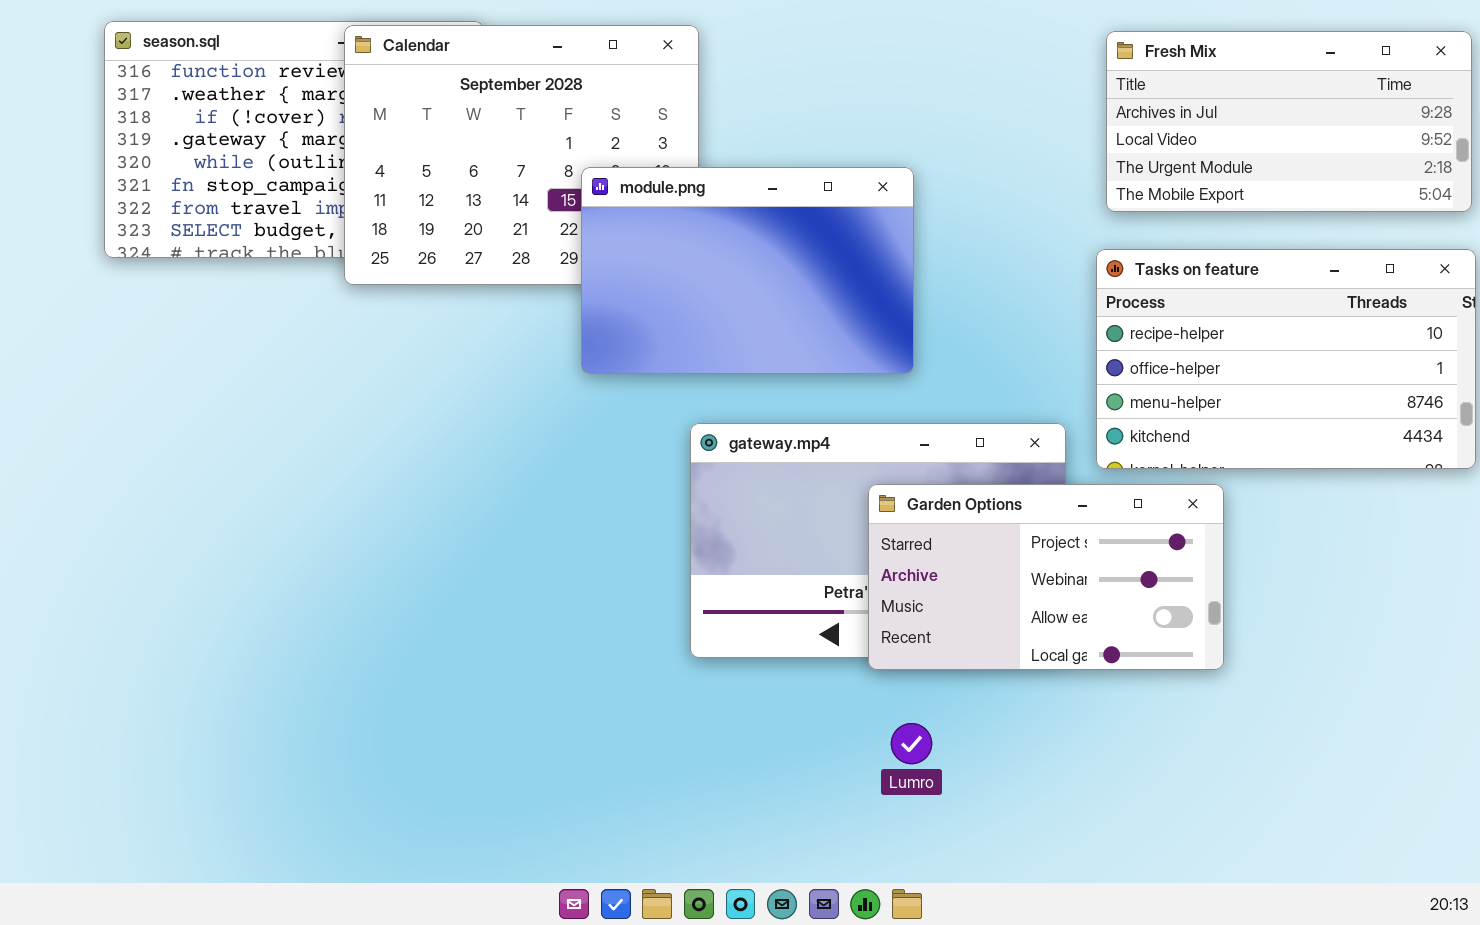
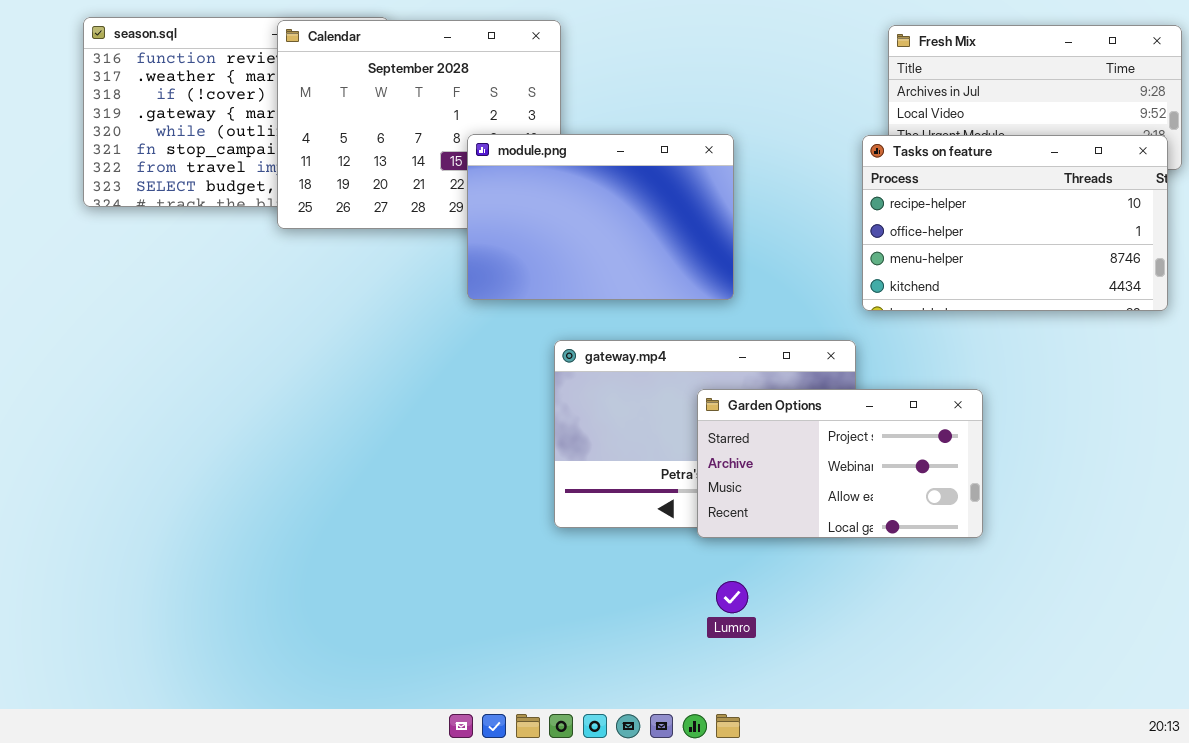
Tasks on feature: [1096,249,1476,469] -> [862,135,1168,311], moved

